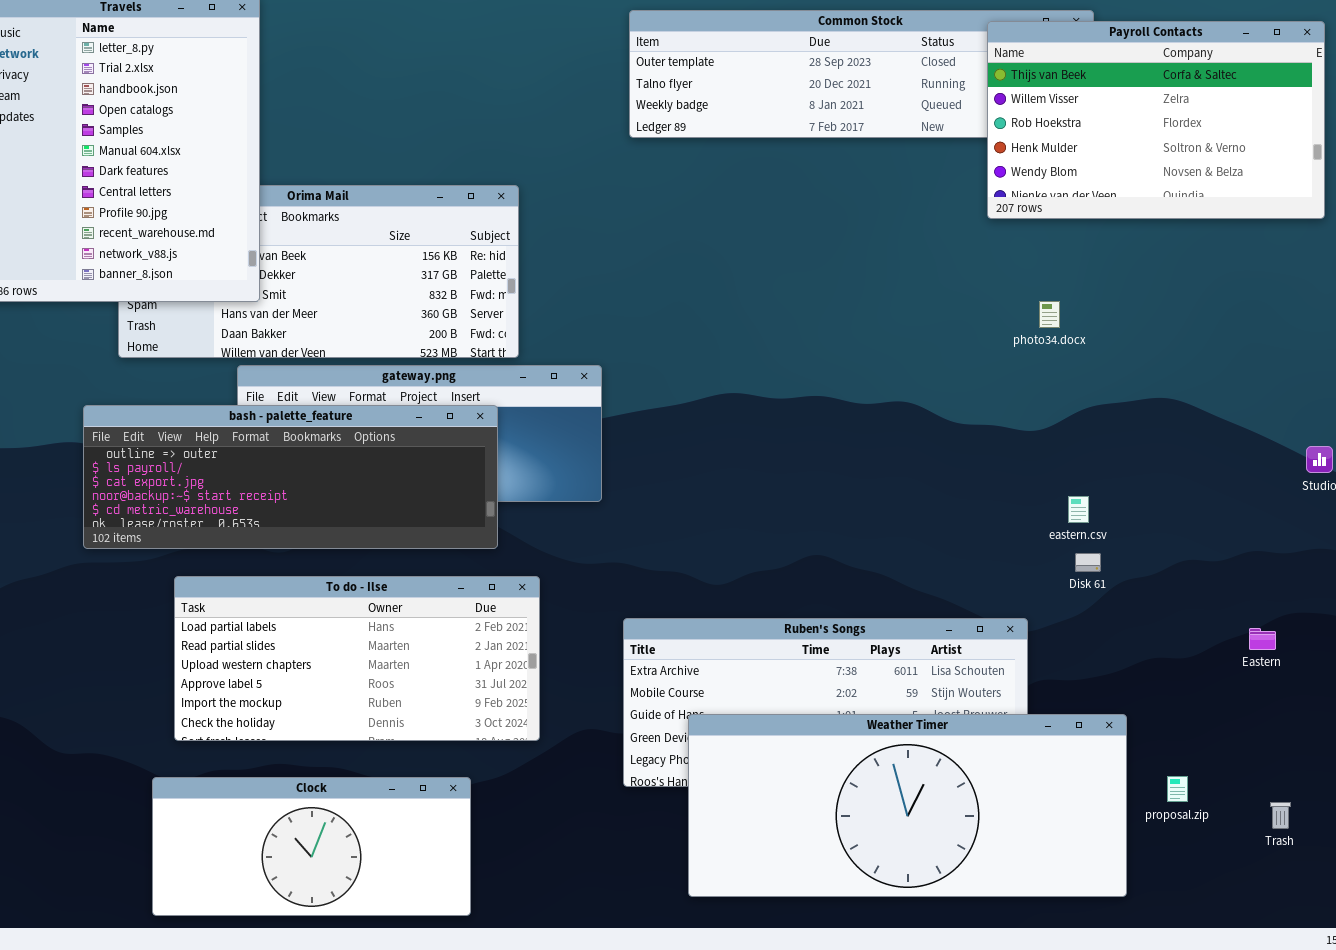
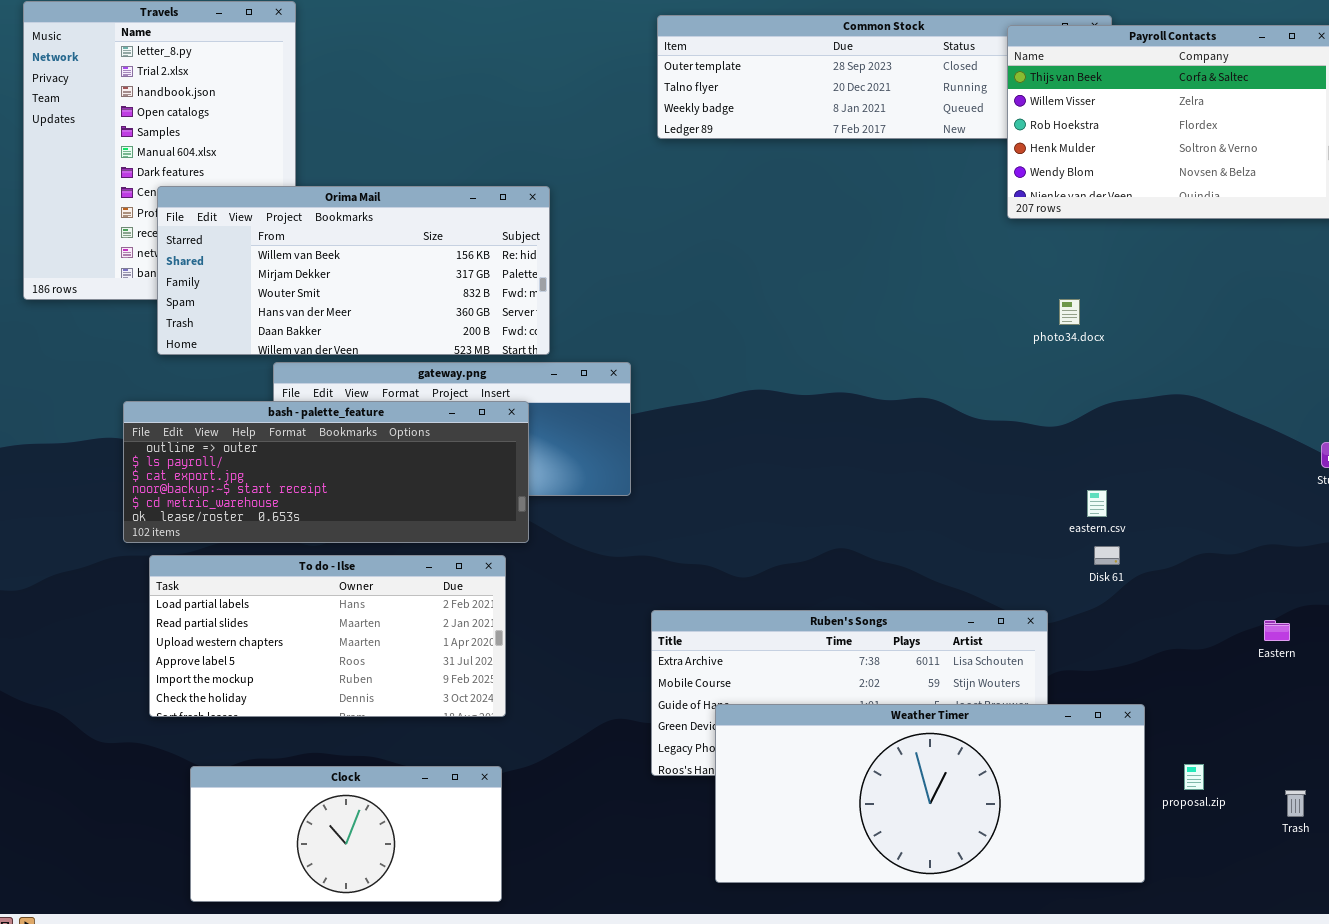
Orima Mail: [118,185,519,358] -> [157,186,550,355], raised
To do - Ilse: [174,576,540,741] -> [149,555,506,717], moved

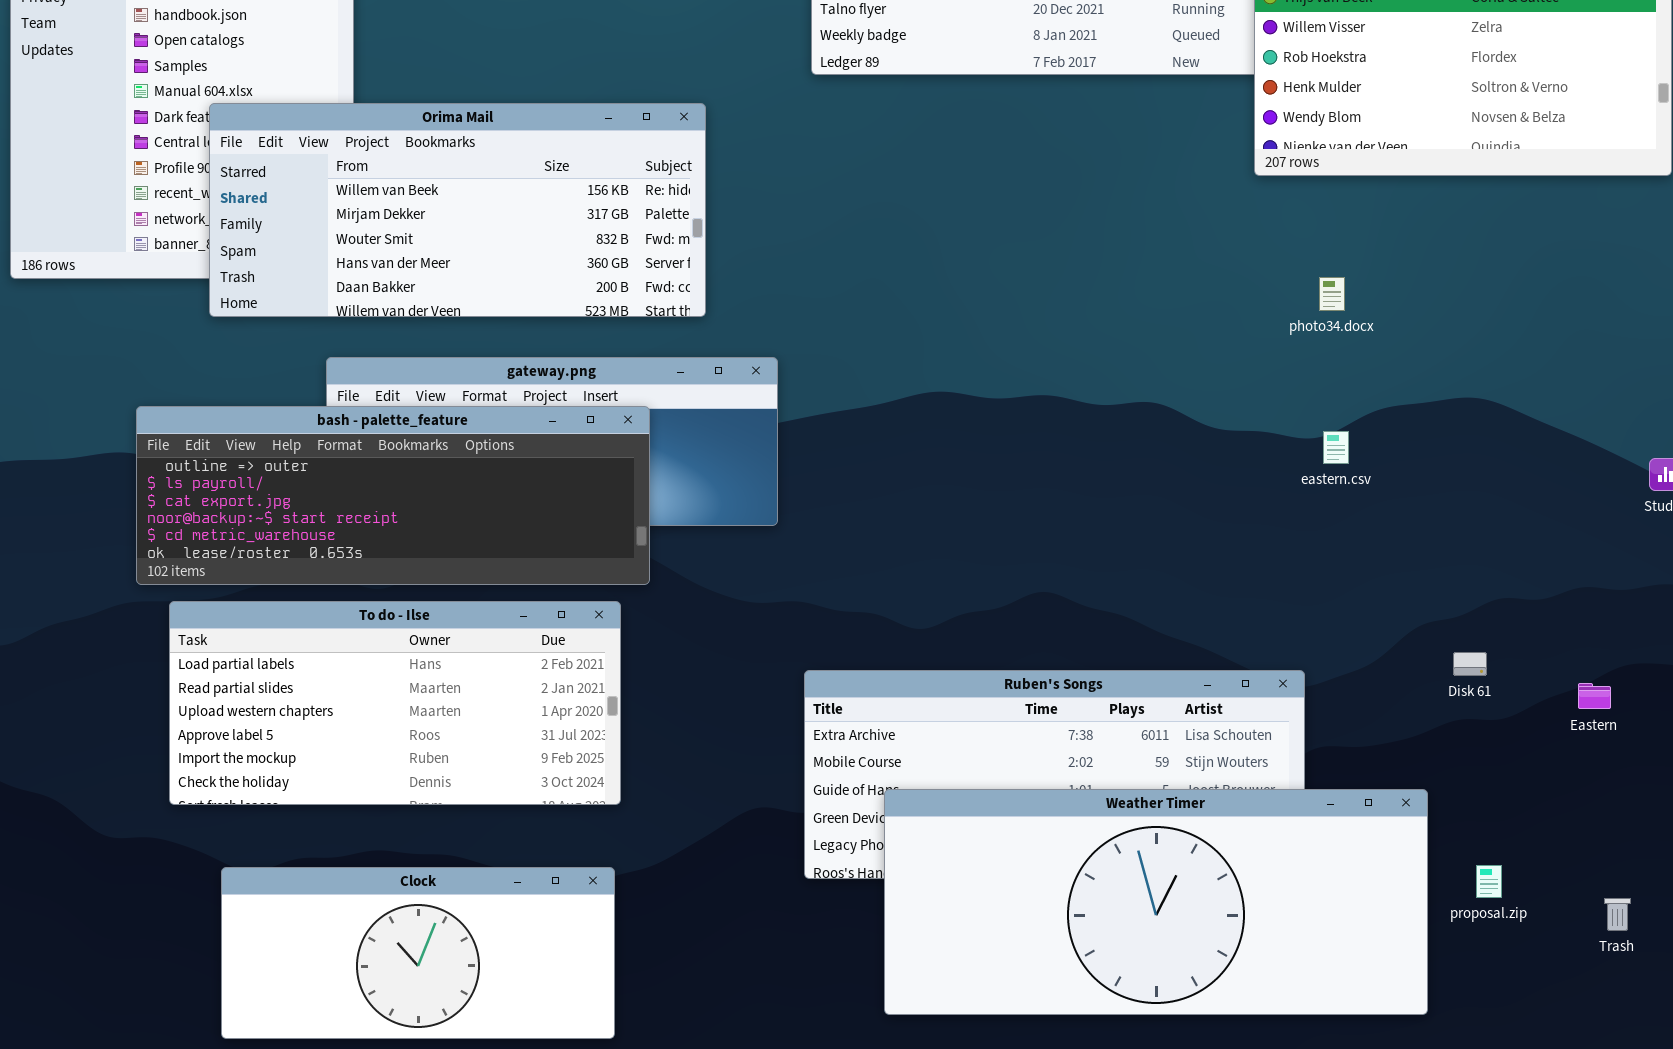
Orima Mail: [157,186,550,355] -> [209,103,706,317], moved
eastern.csv: [1087,490,1107,517] -> [1323,431,1349,464], moved
Disk 61: [1094,546,1120,565] -> [1453,652,1487,676], moved

